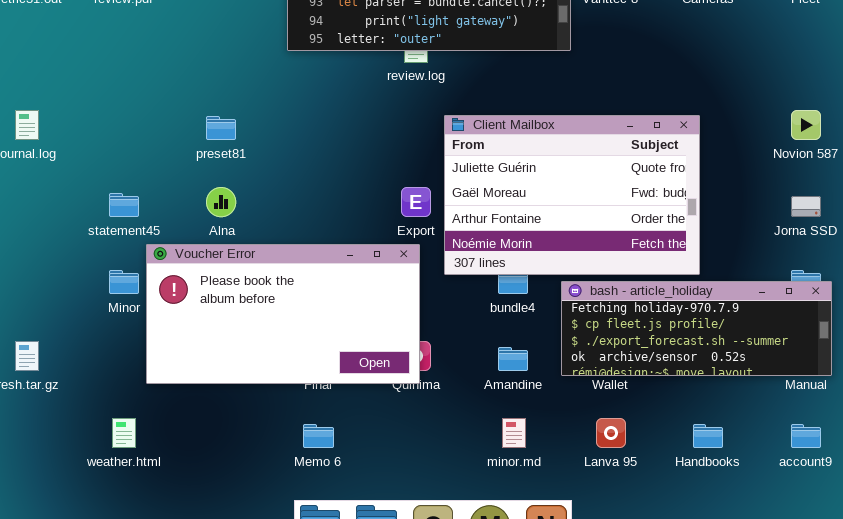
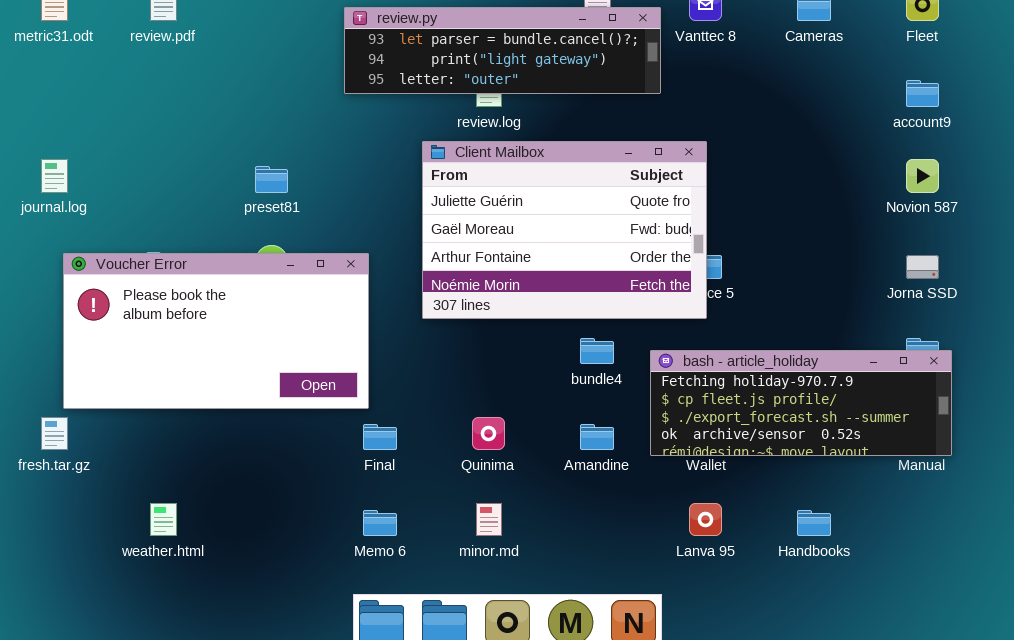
Client Mailbox: [444,115,700,275] -> [422,141,707,319], moved
Voucher Error: [146,244,420,384] -> [63,253,369,409], moved
minor.md: [502,418,526,448] -> [476,503,502,536], moved
account9: [791,424,821,448] -> [906,80,939,107], moved

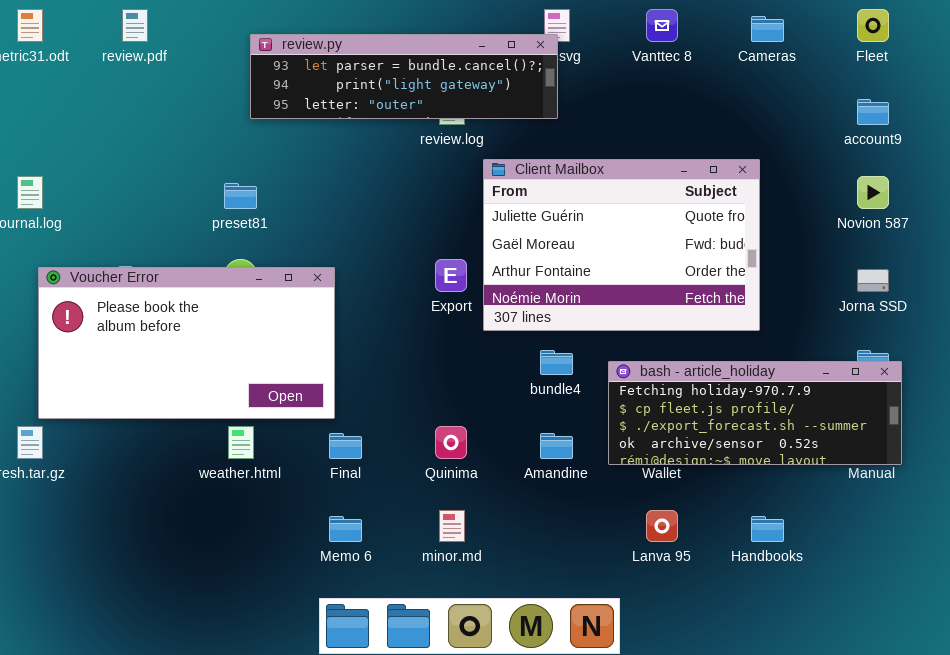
review.py: [344,7,661,94] -> [250,34,558,119], moved
Client Mailbox: [422,141,707,319] -> [483,159,760,331], moved
weather.html: [150,503,177,536] -> [228,426,254,459], moved

